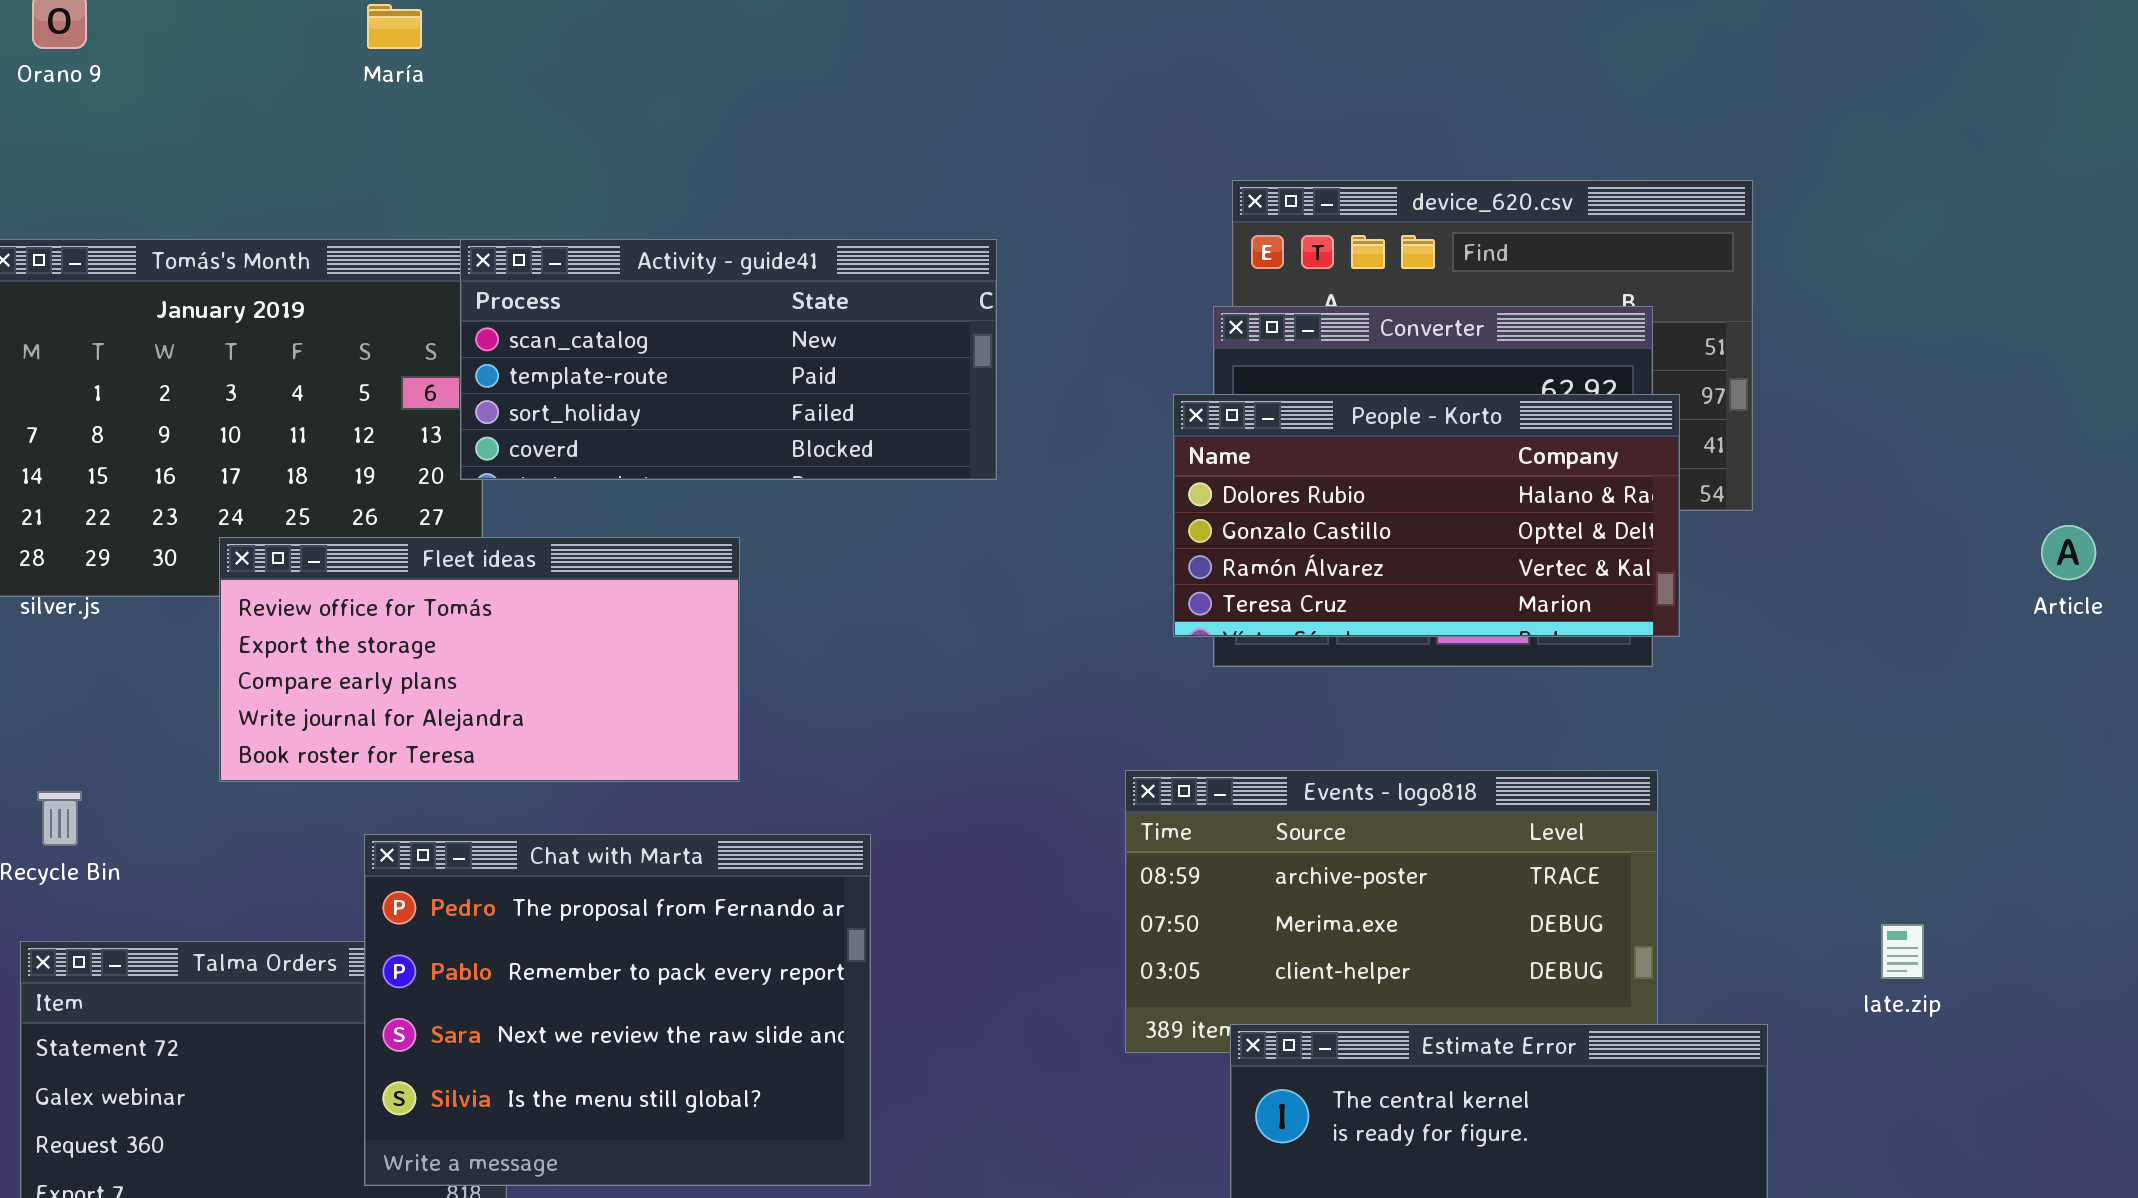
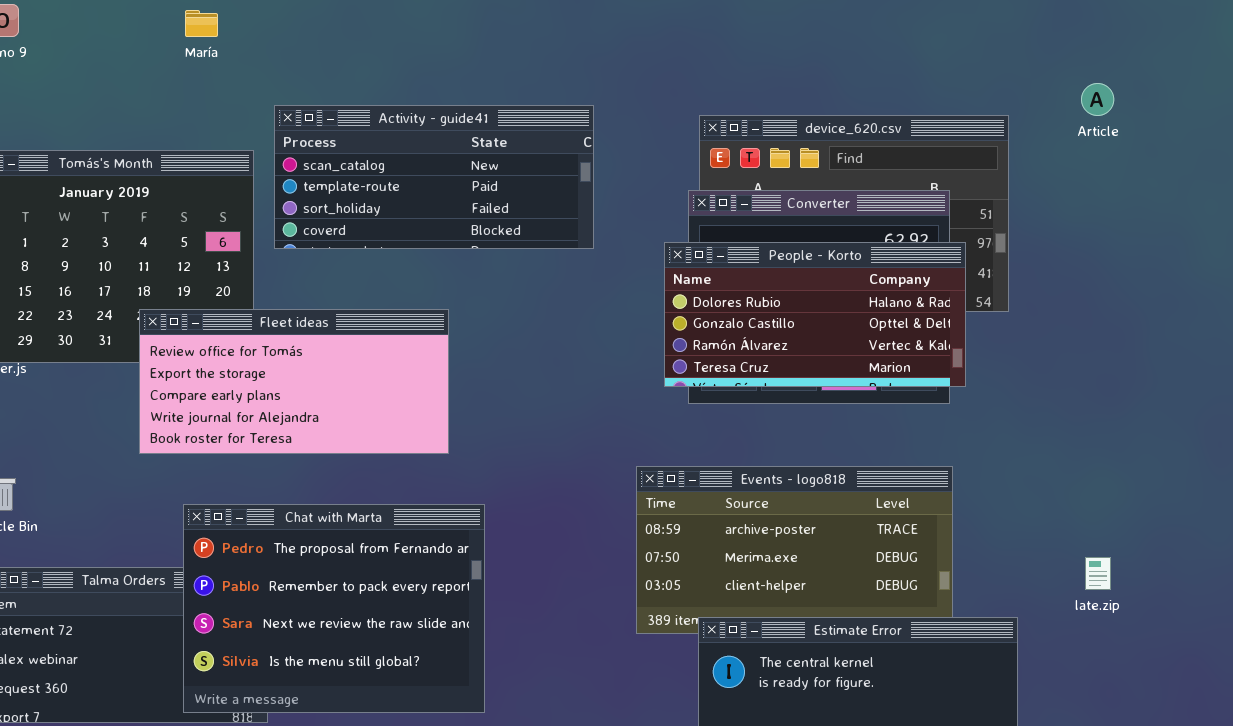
Activity - guide41: [460,239,997,480] -> [274,105,594,249], moved
Article: [2041,525,2096,580] -> [1081,83,1114,116], moved
Fleet ideas: [219,537,740,782] -> [139,309,449,454], moved

